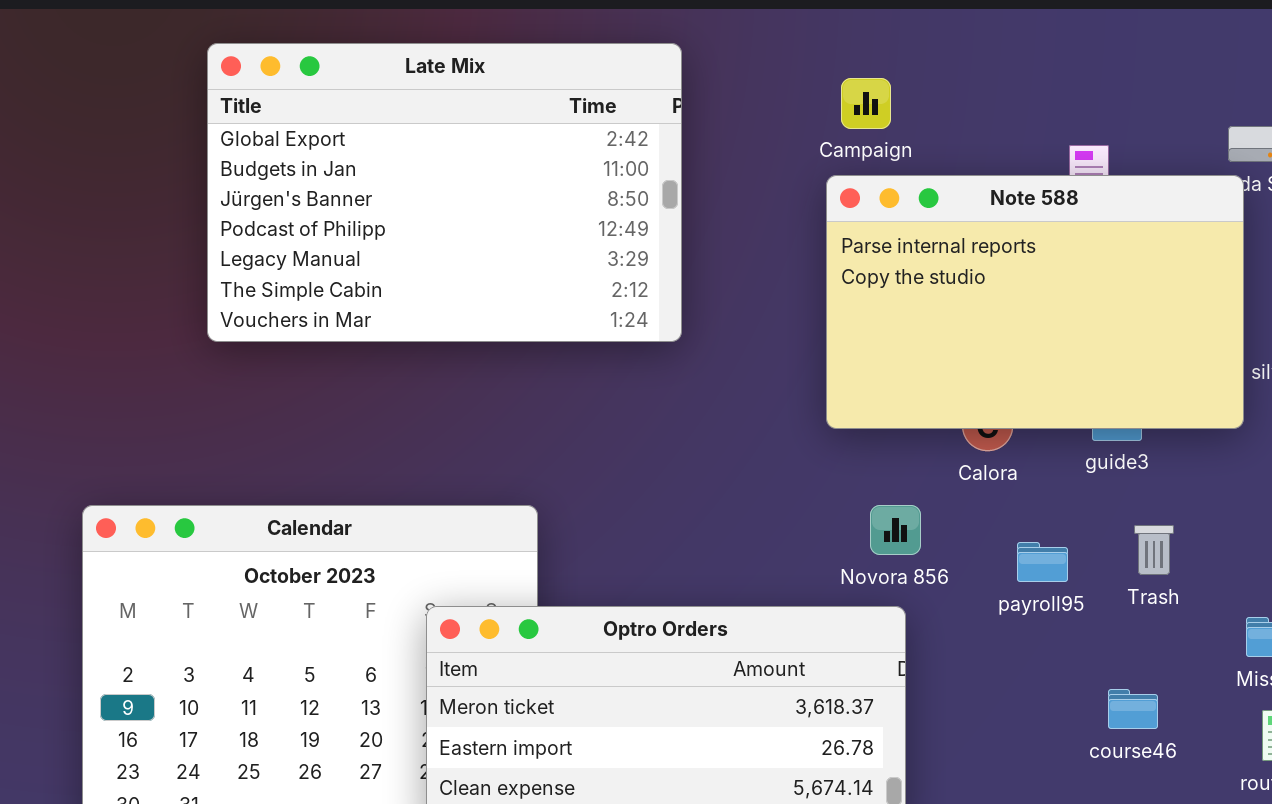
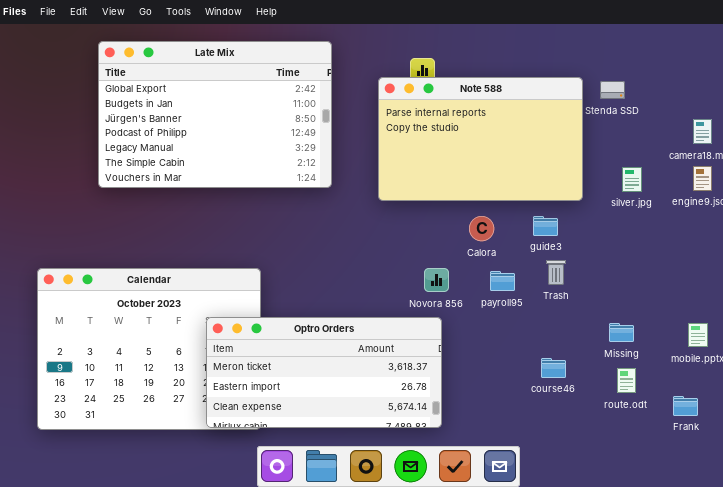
Note 588: [826,175,1244,429] -> [378,77,583,201], moved
Trash: [1134,525,1174,575] -> [546,260,566,285], moved
payroll95: [1017,542,1068,582] -> [490,271,515,291], moved

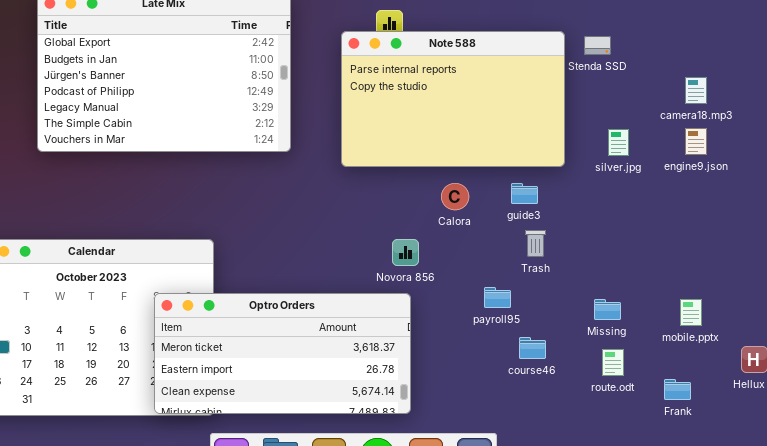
payroll95: [490,271,515,291] -> [484,287,511,308], moved

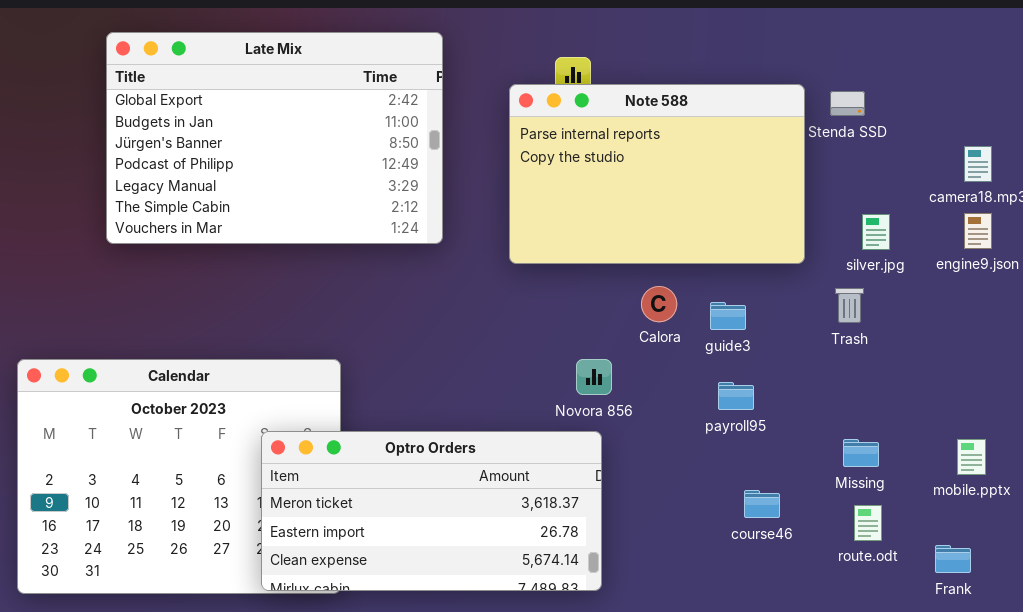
guide3: [511,183,538,204] -> [710,302,746,330], moved
Trash: [525,230,546,257] -> [835,288,864,323], moved
payroll95: [484,287,511,308] -> [718,382,754,410], moved

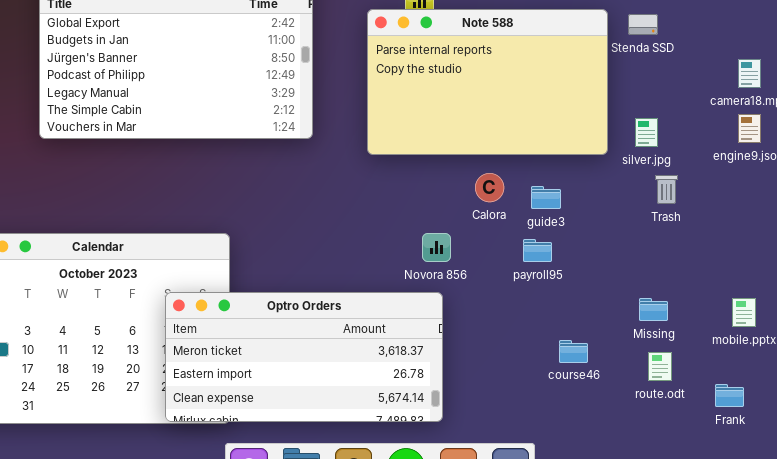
silver.jpg: [862,214,890,250] -> [635,118,658,147], moved
Trash: [835,288,864,323] -> [655,175,678,204], moved
payroll95: [718,382,754,410] -> [523,239,552,262], moved

